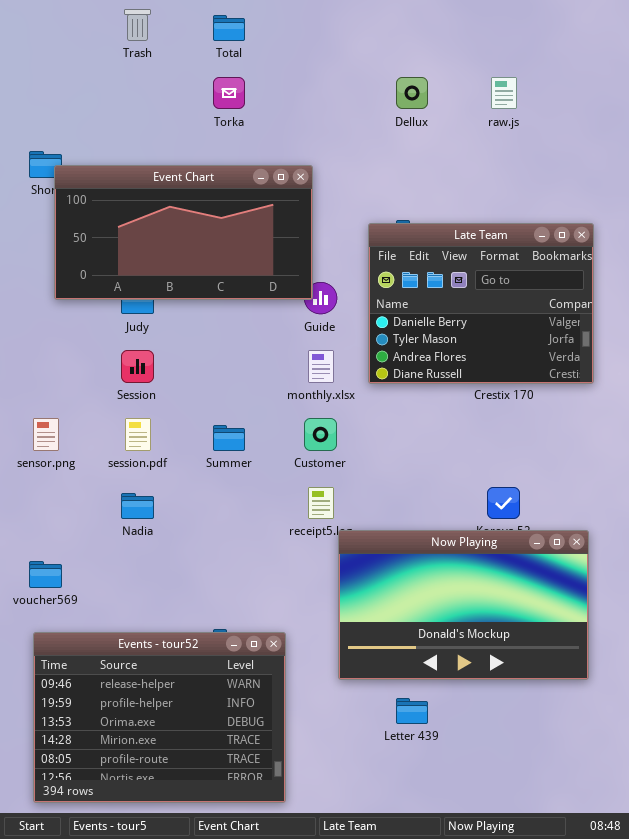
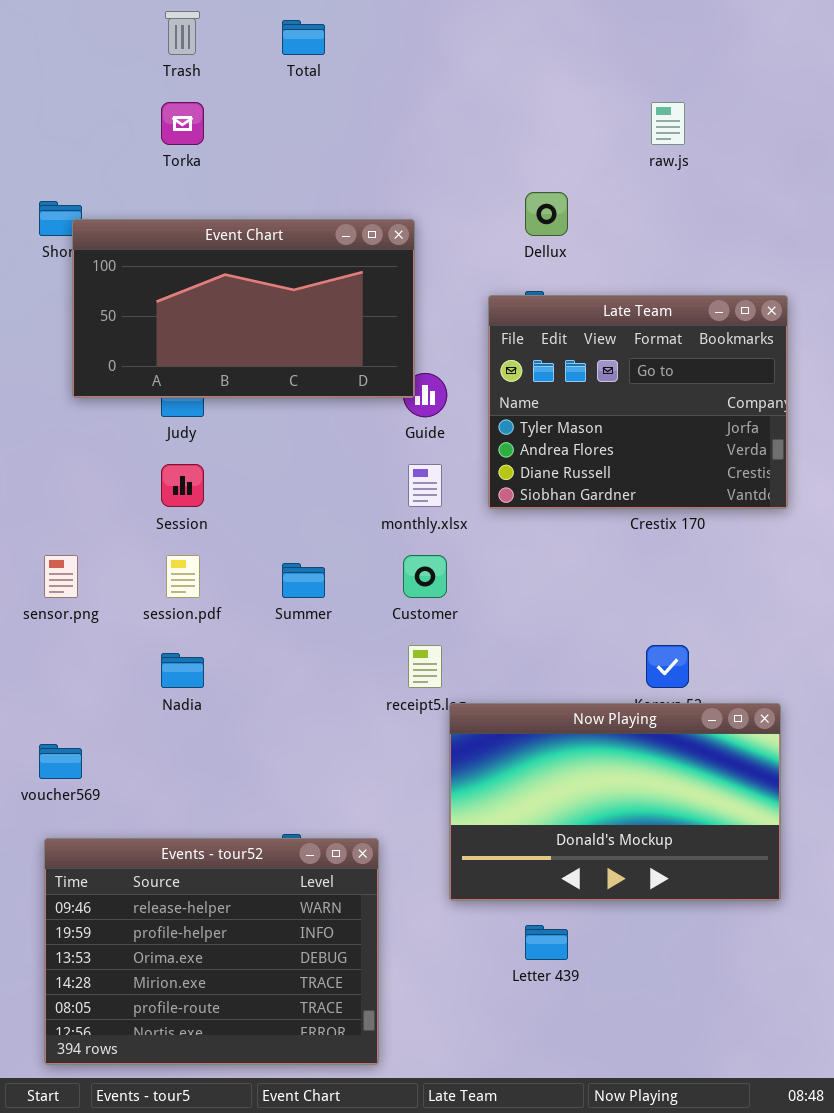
Torka: [213,77,245,109] -> [161,102,204,145], moved
Dellux: [396,77,428,109] -> [525,192,568,236], moved
Late Team: [368,223,594,384] -> [488,295,788,509], scrolled down 1 row

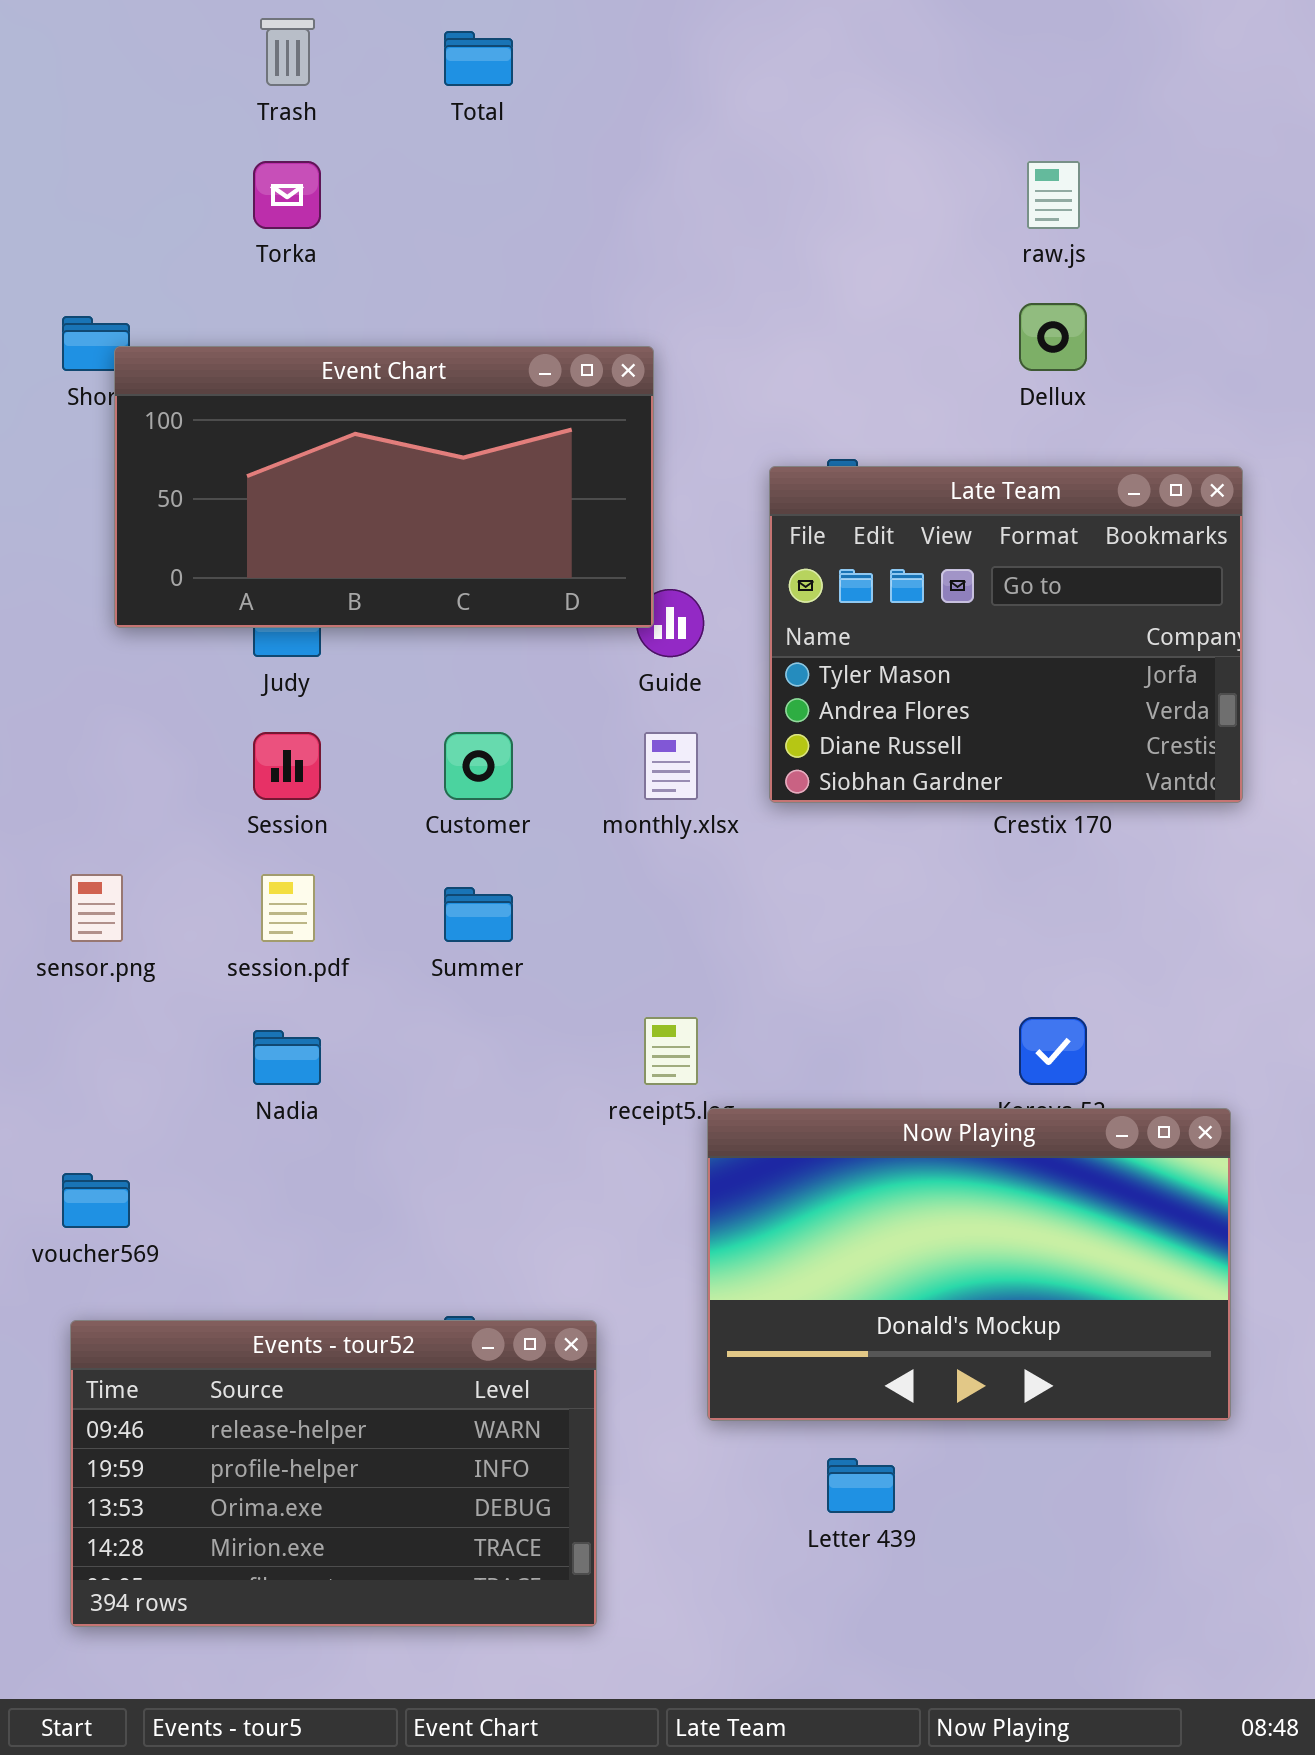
Dellux: [525,192,568,236] -> [1019,303,1087,371], moved
Customer: [403,555,447,598] -> [444,732,513,800], moved
Events - tour52: [44,838,379,1065] -> [70,1320,597,1627], resized

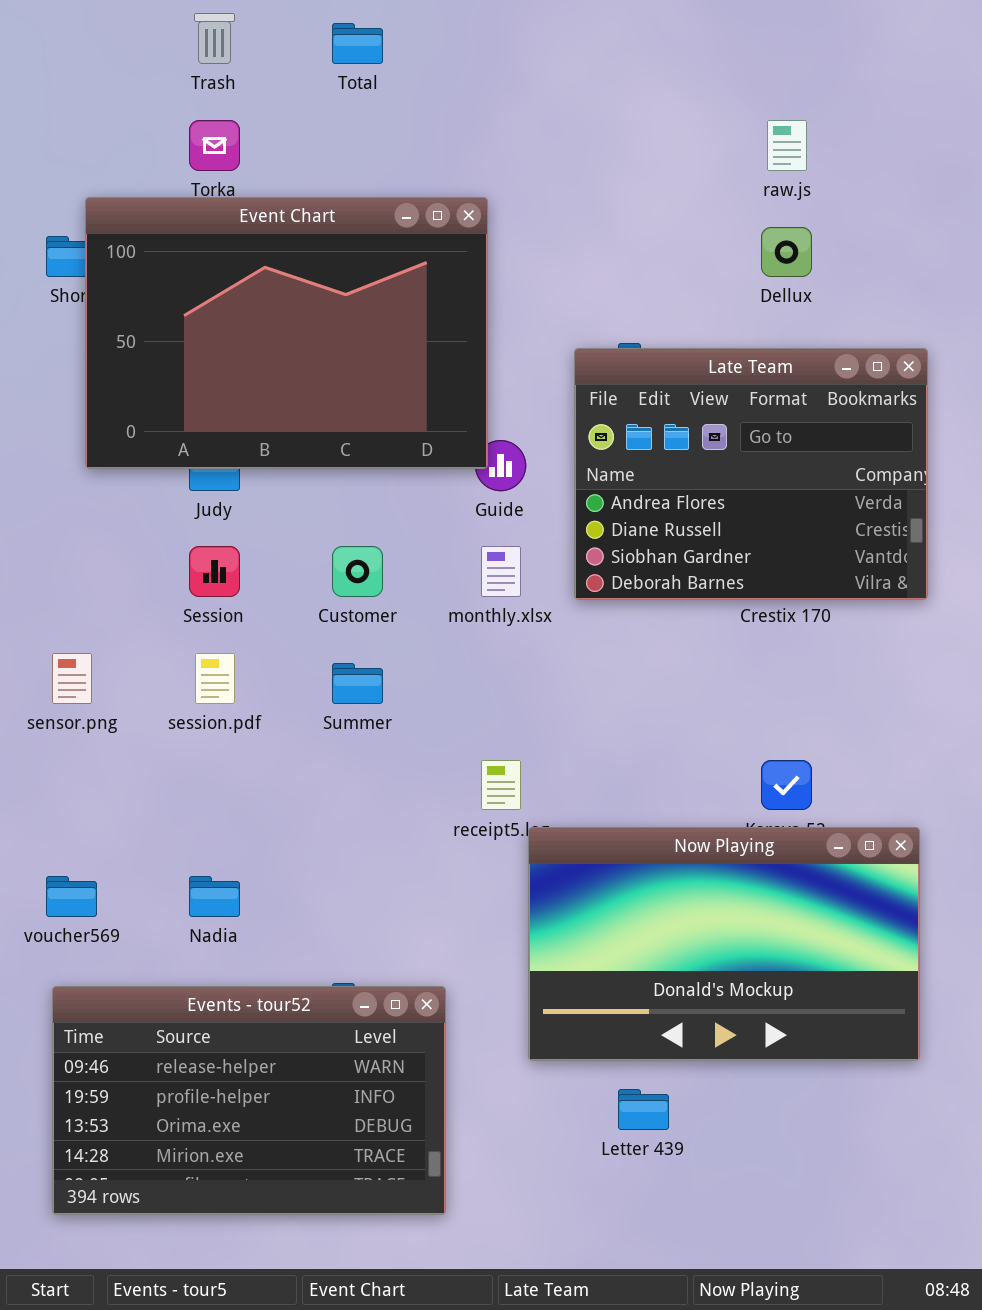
Event Chart: [114,346,654,628] -> [85,197,488,469], resized
Late Team: [769,466,1243,803] -> [574,348,928,600], scrolled down 1 row
Nadia: [253,1030,321,1085] -> [189,876,240,917], moved

